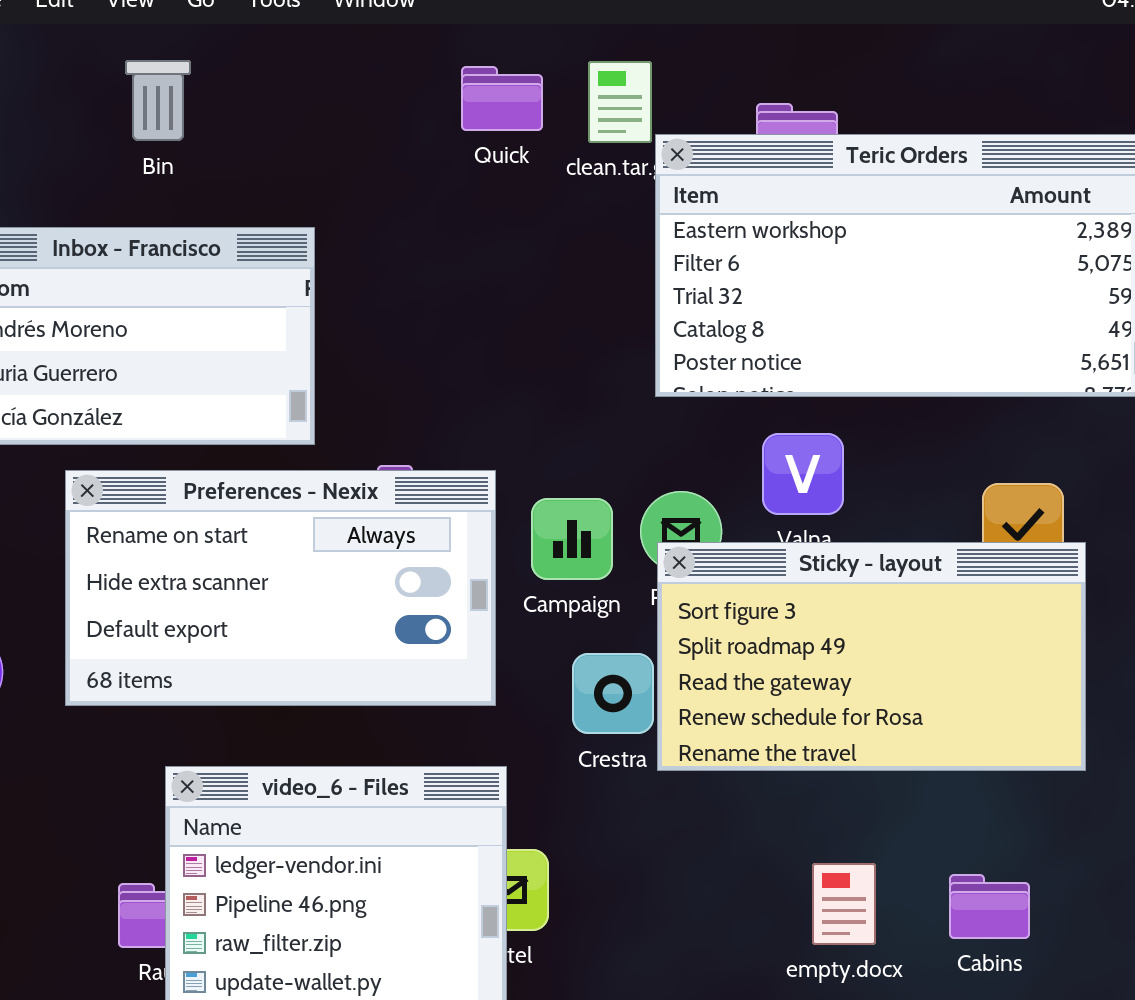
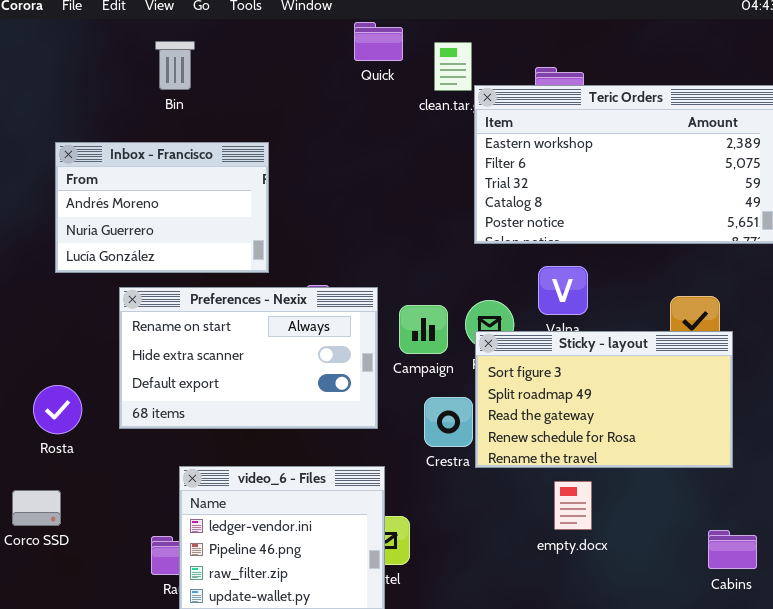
Quick: [461,66,543,131] -> [354,22,403,61], moved
empty.docx: [812,863,876,945] -> [554,481,592,530], moved
Cabins: [949,874,1030,939] -> [708,530,757,569], moved

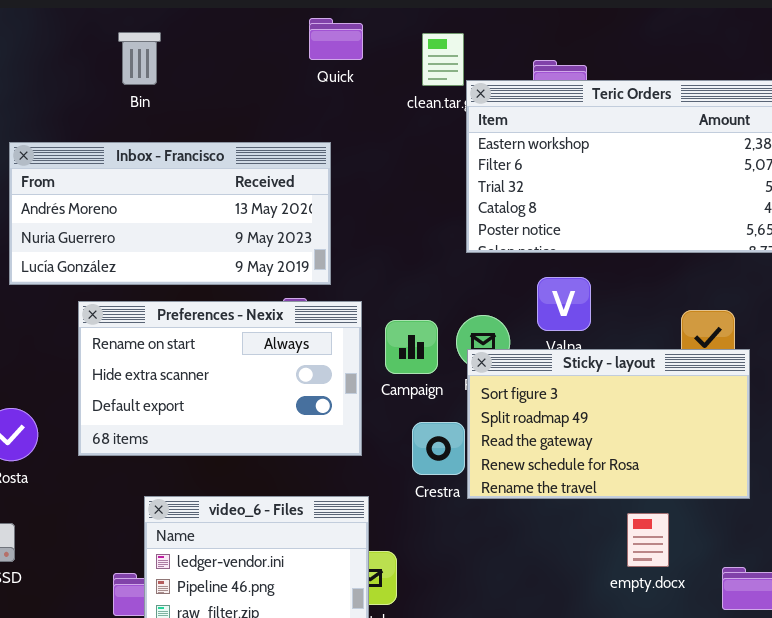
Quick: [354,22,403,61] -> [309,18,363,60], moved
Inbox - Francisco: [55,142,269,273] -> [9,142,331,285], resized
empty.docx: [554,481,592,530] -> [627,513,669,567], moved

